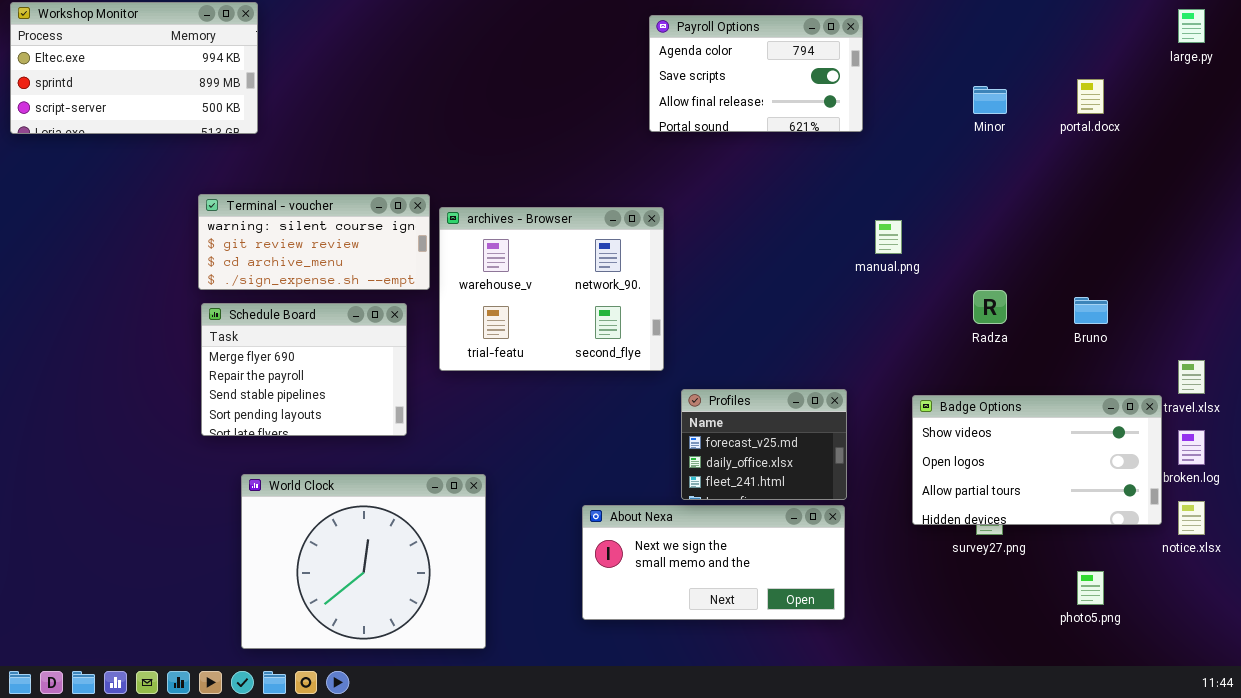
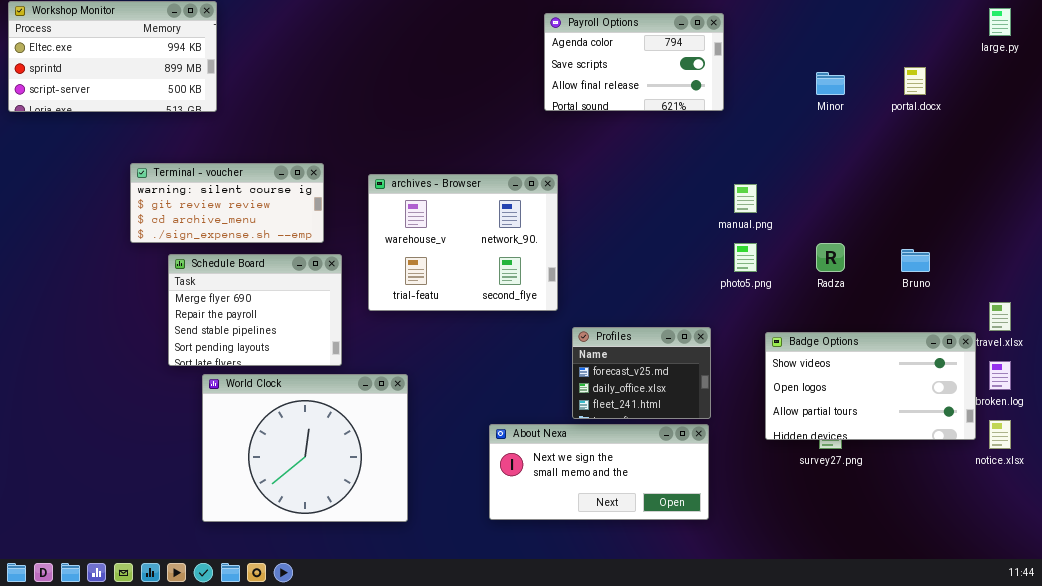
Terminal - voucher: [198,194,430,290] -> [130,163,324,243], moved
World Clock: [241,474,486,649] -> [202,374,408,522], moved
photo5.png: [1077,571,1104,605] -> [734,243,757,272], moved

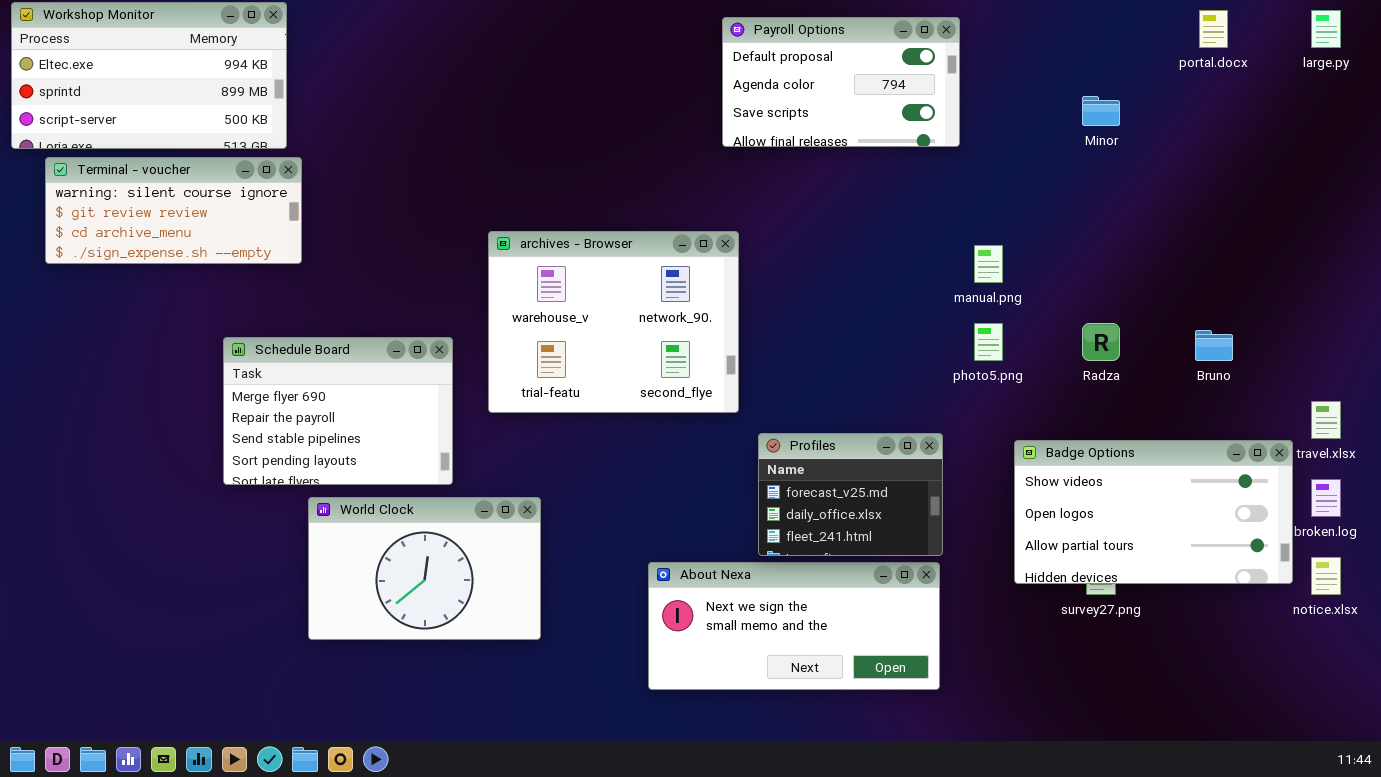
Payroll Options: [544,13,724,111] -> [722,17,960,147], scrolled up 1 row
portal.docx: [904,67,926,95] -> [1199,10,1228,48], moved
Terminal - voucher: [130,163,324,243] -> [45,157,302,264], moved
World Clock: [202,374,408,522] -> [308,497,541,640], resized

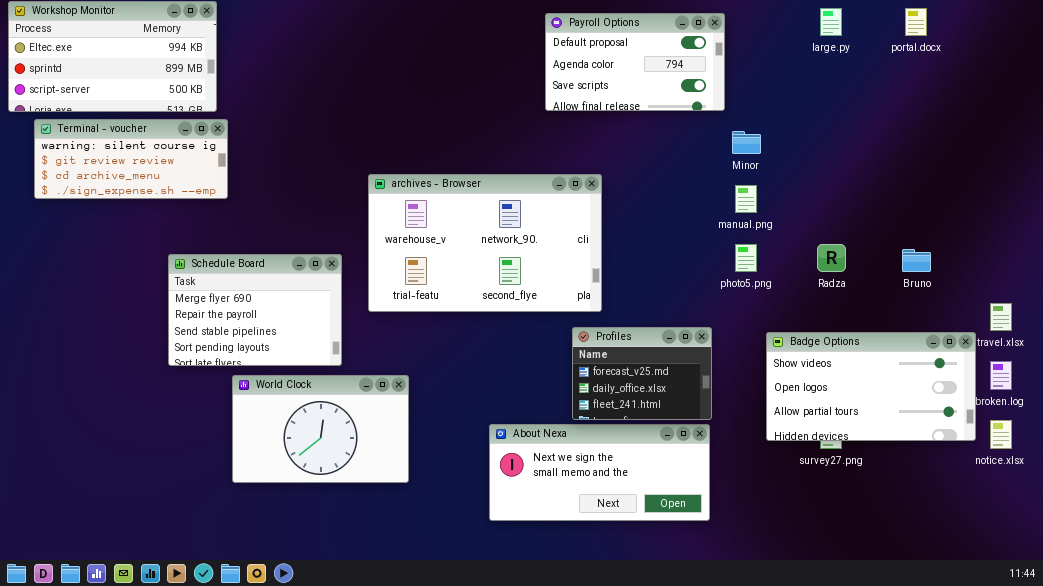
large.py: [1311,10,1341,48] -> [820,8,842,36], moved
Minor: [1082,96,1120,126] -> [732,131,761,154], moved
archives - Browser: [488,231,739,413] -> [368,174,602,312], resized

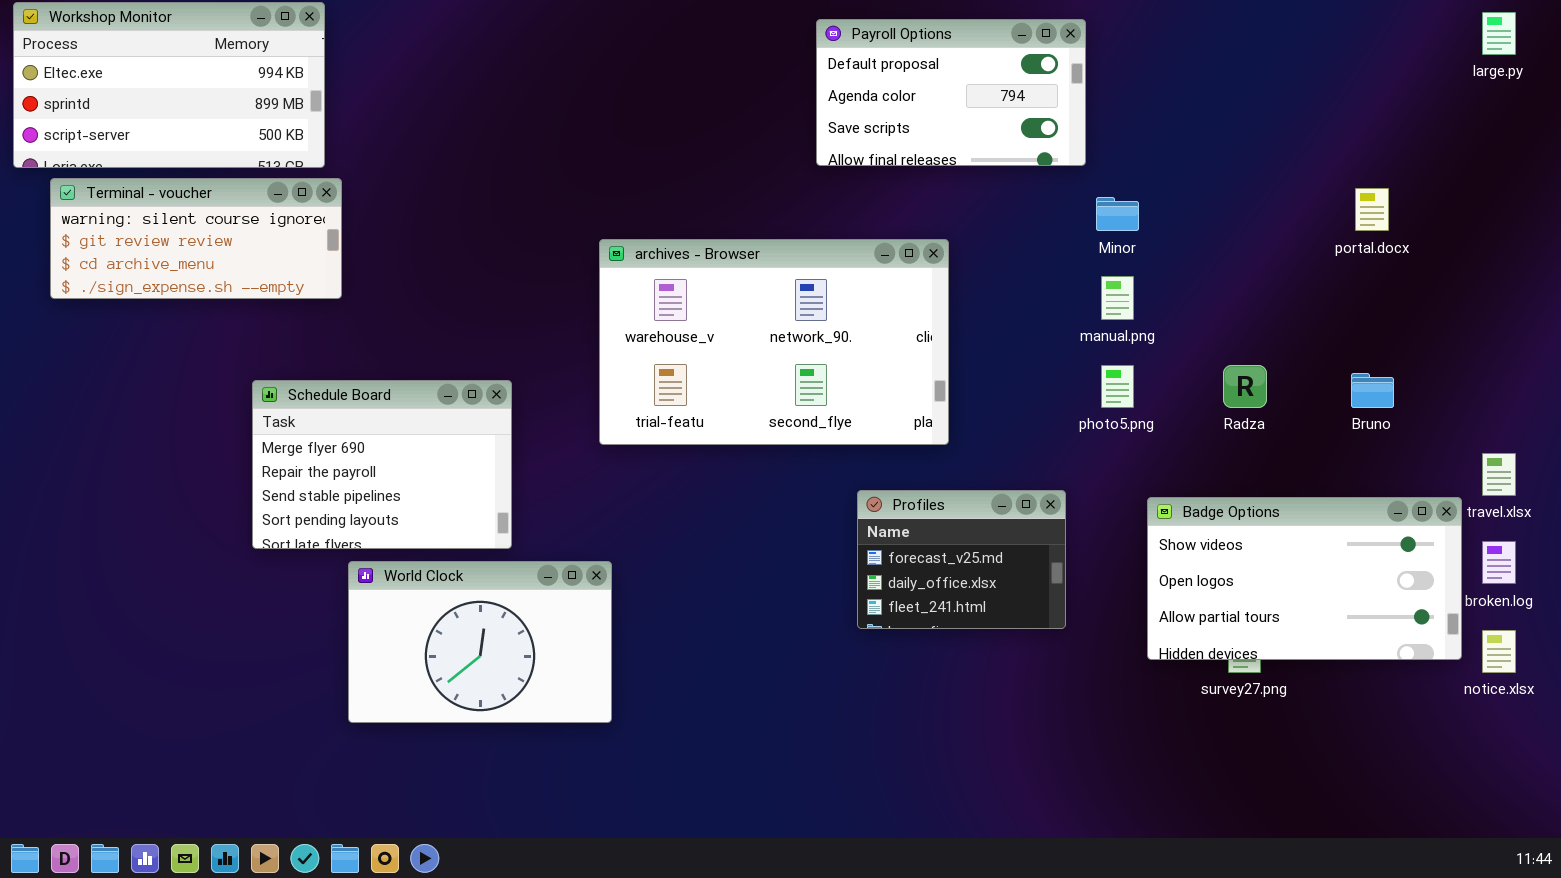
large.py: [820,8,842,36] -> [1482,12,1516,55], moved
portal.docx: [905,8,927,36] -> [1355,188,1389,231], moved
archives - Browser: [368,174,602,312] -> [599,239,949,445], moved
About Nexa: [489,424,710,521] -> none, closed

